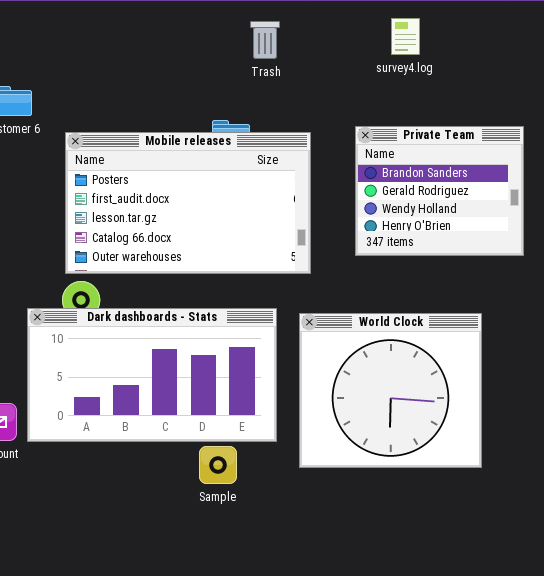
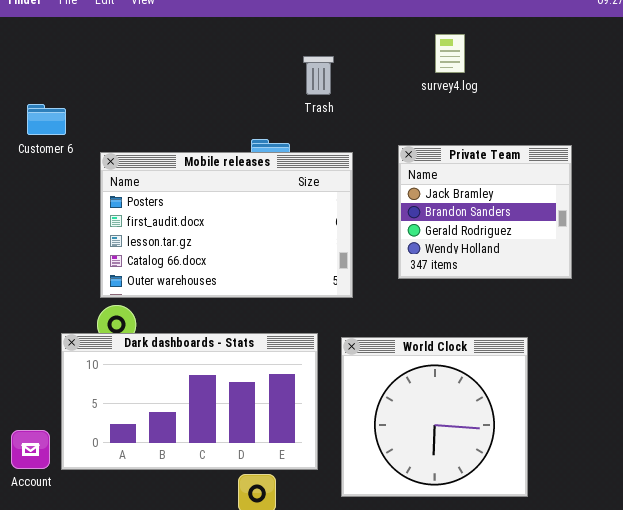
Trash: [250,21,280,59] -> [303,56,334,95], moved
Private Team: [355,126,524,256] -> [398,145,572,279], scrolled up 1 row

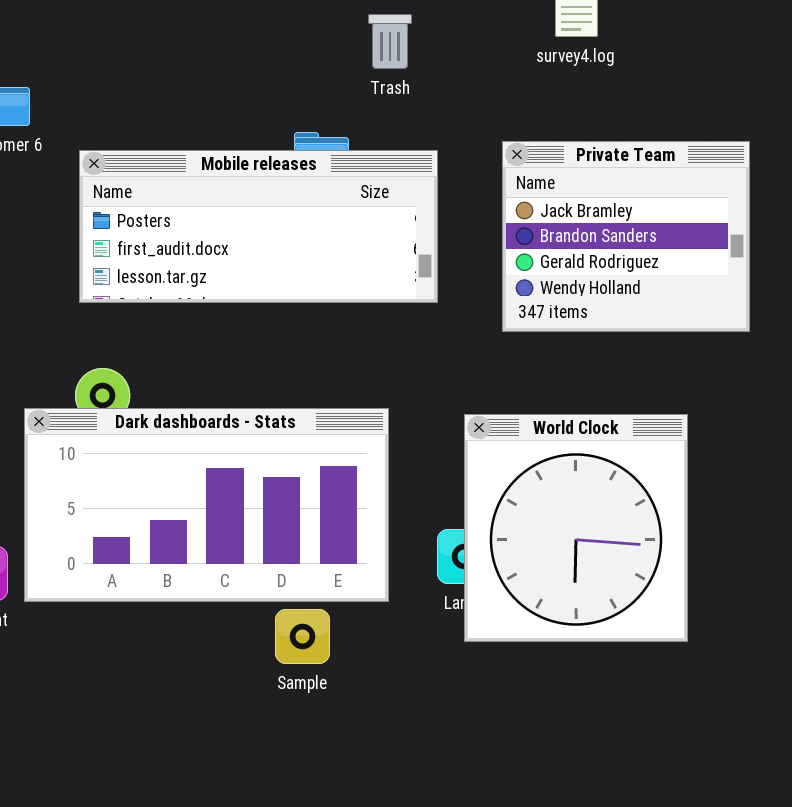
Mobile releases: [100,152,353,298] -> [79,150,438,303], resized
World Clock: [341,337,528,497] -> [464,414,688,642], resized

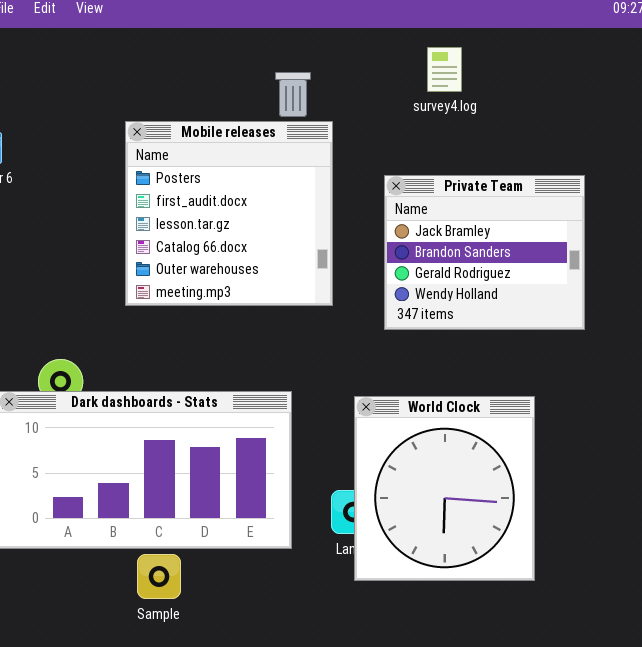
Mobile releases: [79,150,438,303] -> [125,121,333,306], resized
Sample: [275,609,330,664] -> [137,554,181,599], moved

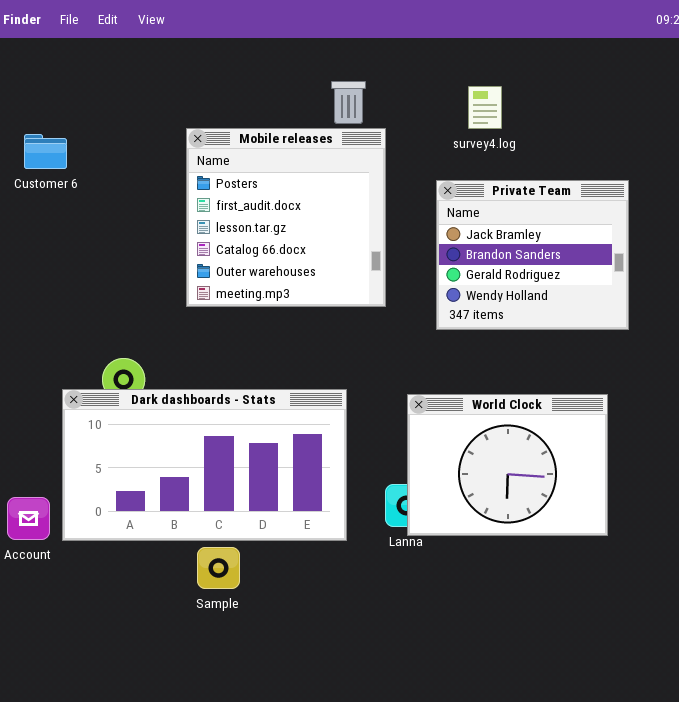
survey4.log: [427,47,462,92] -> [468,86,502,129], moved
World Clock: [354,396,535,581] -> [407,394,608,536], resized

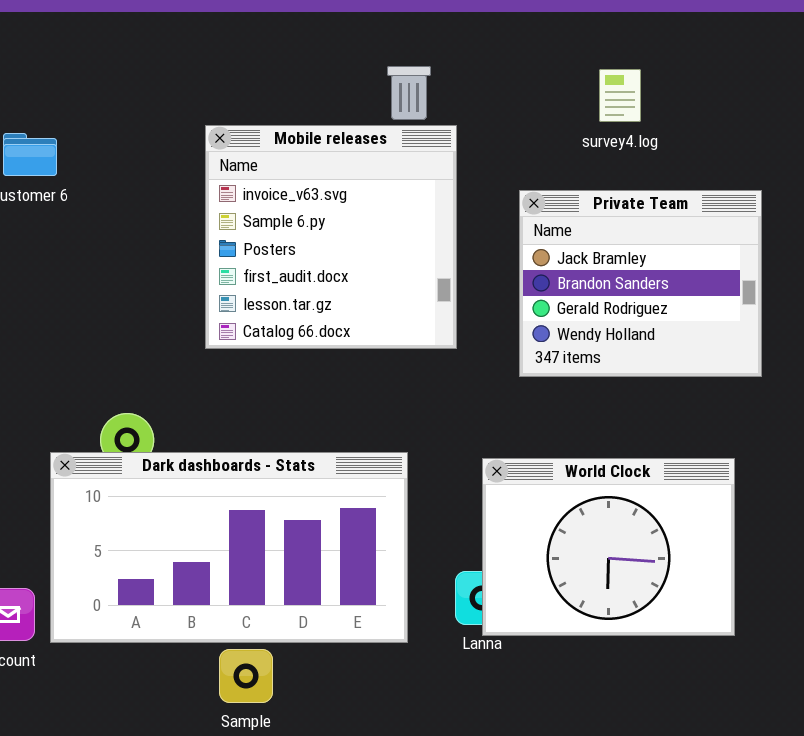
survey4.log: [468,86,502,129] -> [599,69,641,122], moved
Mobile releases: [186,128,386,307] -> [205,125,457,349], scrolled up 2 rows

